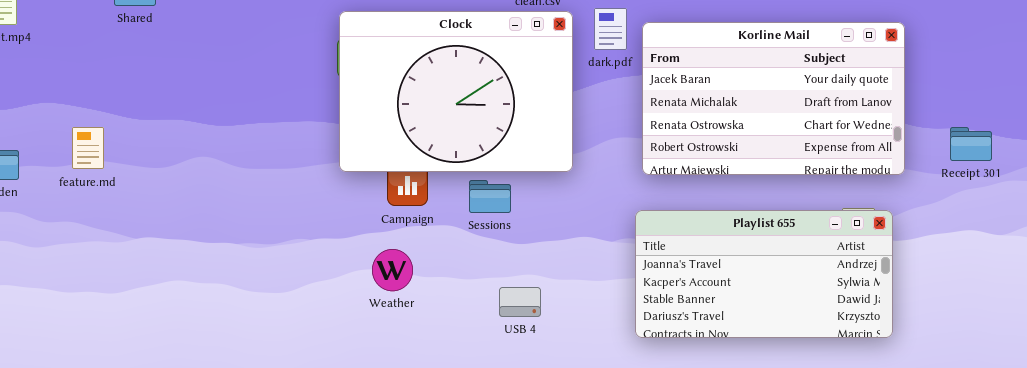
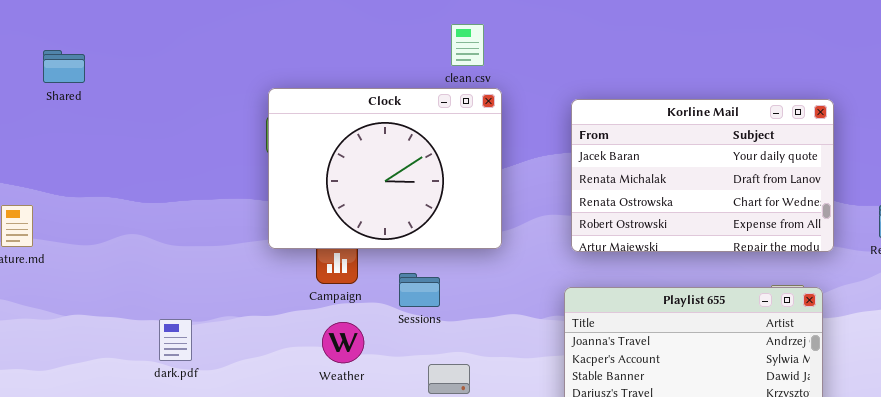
dark.pdf: [594,8,627,50] -> [159,319,192,361], moved
Sessions: [469,180,511,213] -> [399,273,440,307], moved
Weather: [372,249,413,291] -> [322,322,364,363], moved

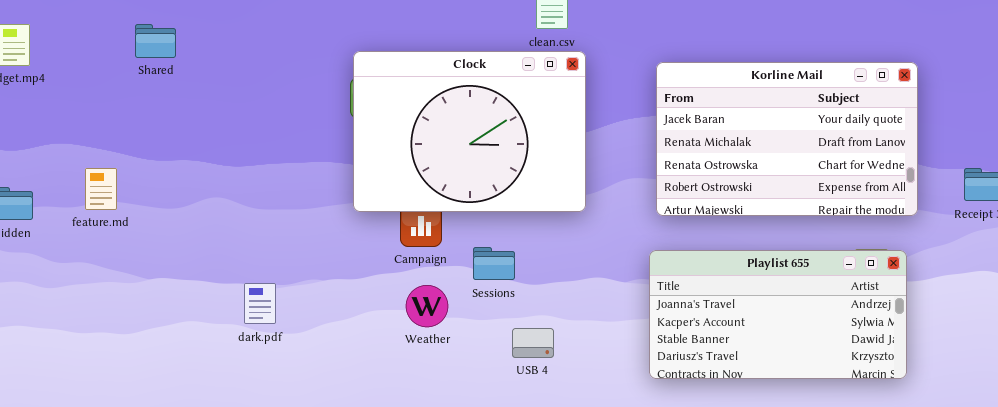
Shared: [43,50,85,83] -> [135,24,176,58], moved
Sessions: [399,273,440,307] -> [473,247,515,280], moved

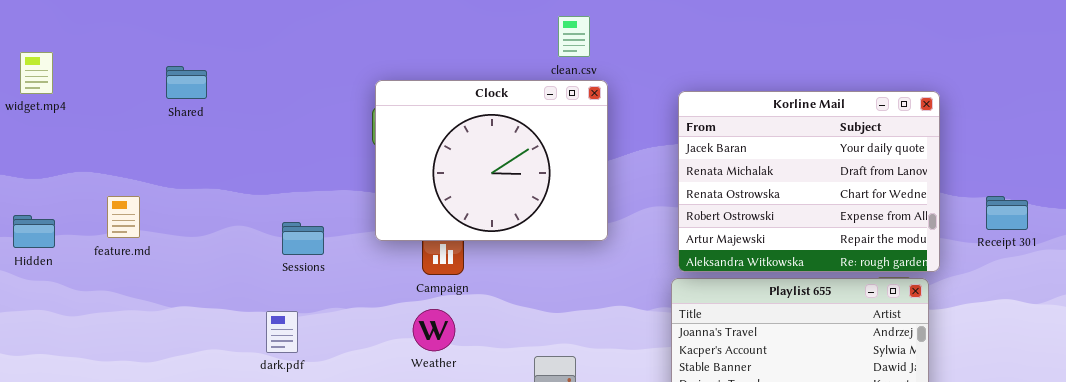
Shared: [135,24,176,58] -> [166,66,207,99], moved
Korline Mail: [656,62,918,216] -> [678,91,940,272], resized
Sessions: [473,247,515,280] -> [282,222,324,255], moved
Weather: [406,285,448,327] -> [413,309,455,351], moved

